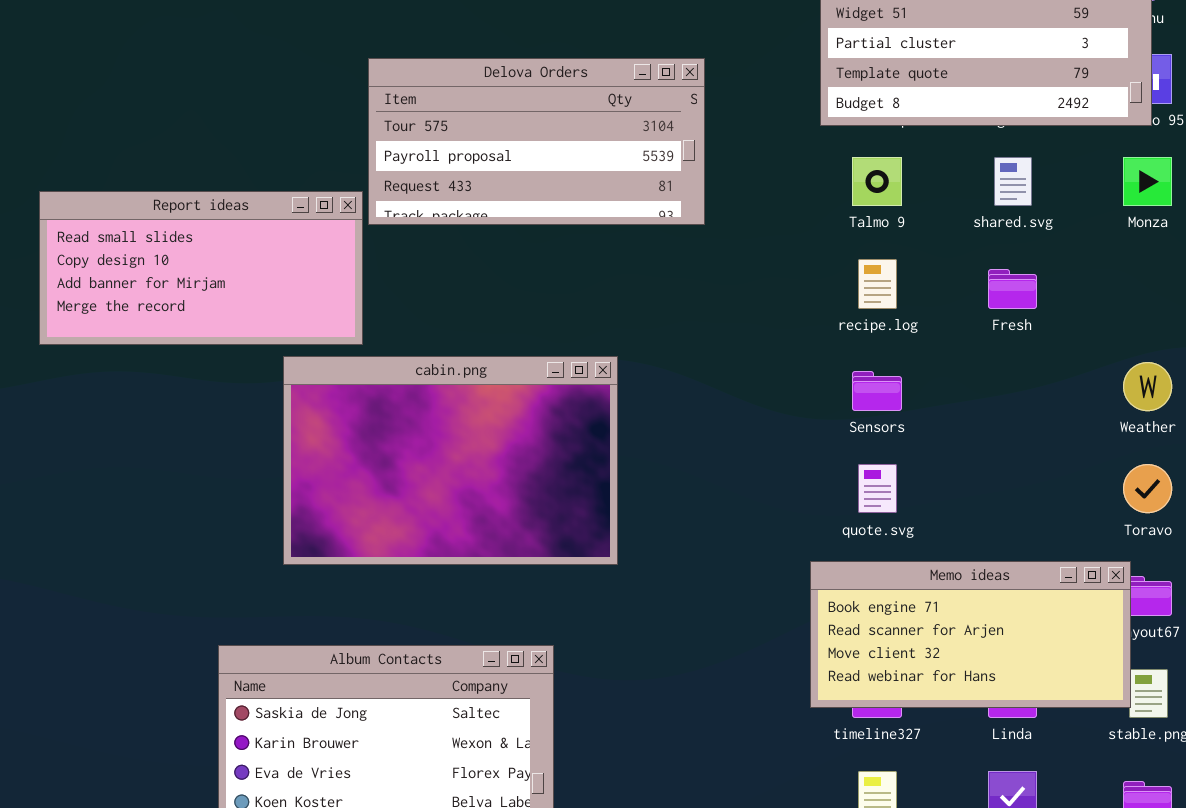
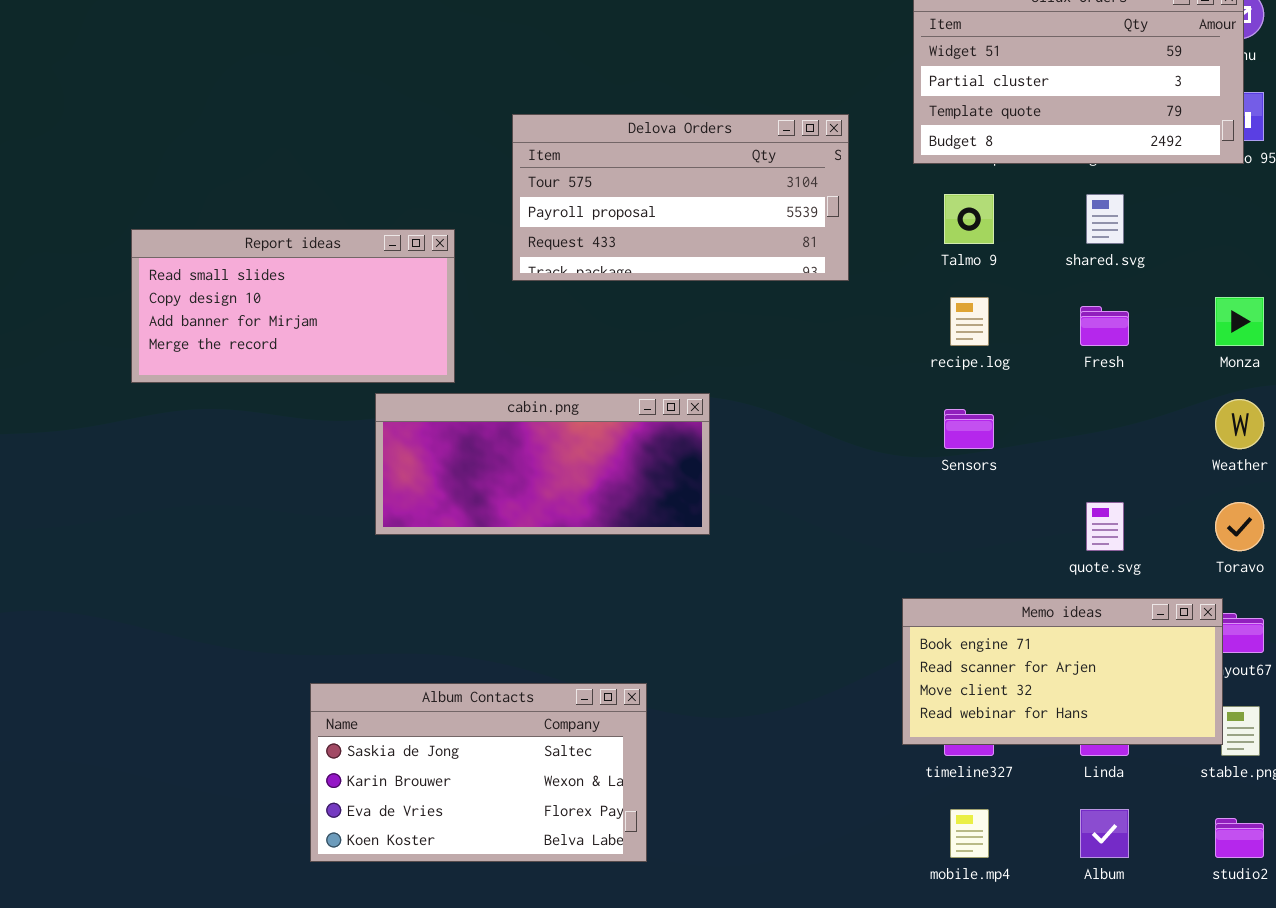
Delova Orders: [368,58,705,225] -> [512,114,849,281], moved
Monza: [1123,157,1172,206] -> [1215,297,1264,346], moved
cabin.png: [283,356,618,565] -> [375,393,710,535], resized
quote.svg: [858,464,897,513] -> [1086,502,1124,551], moved

